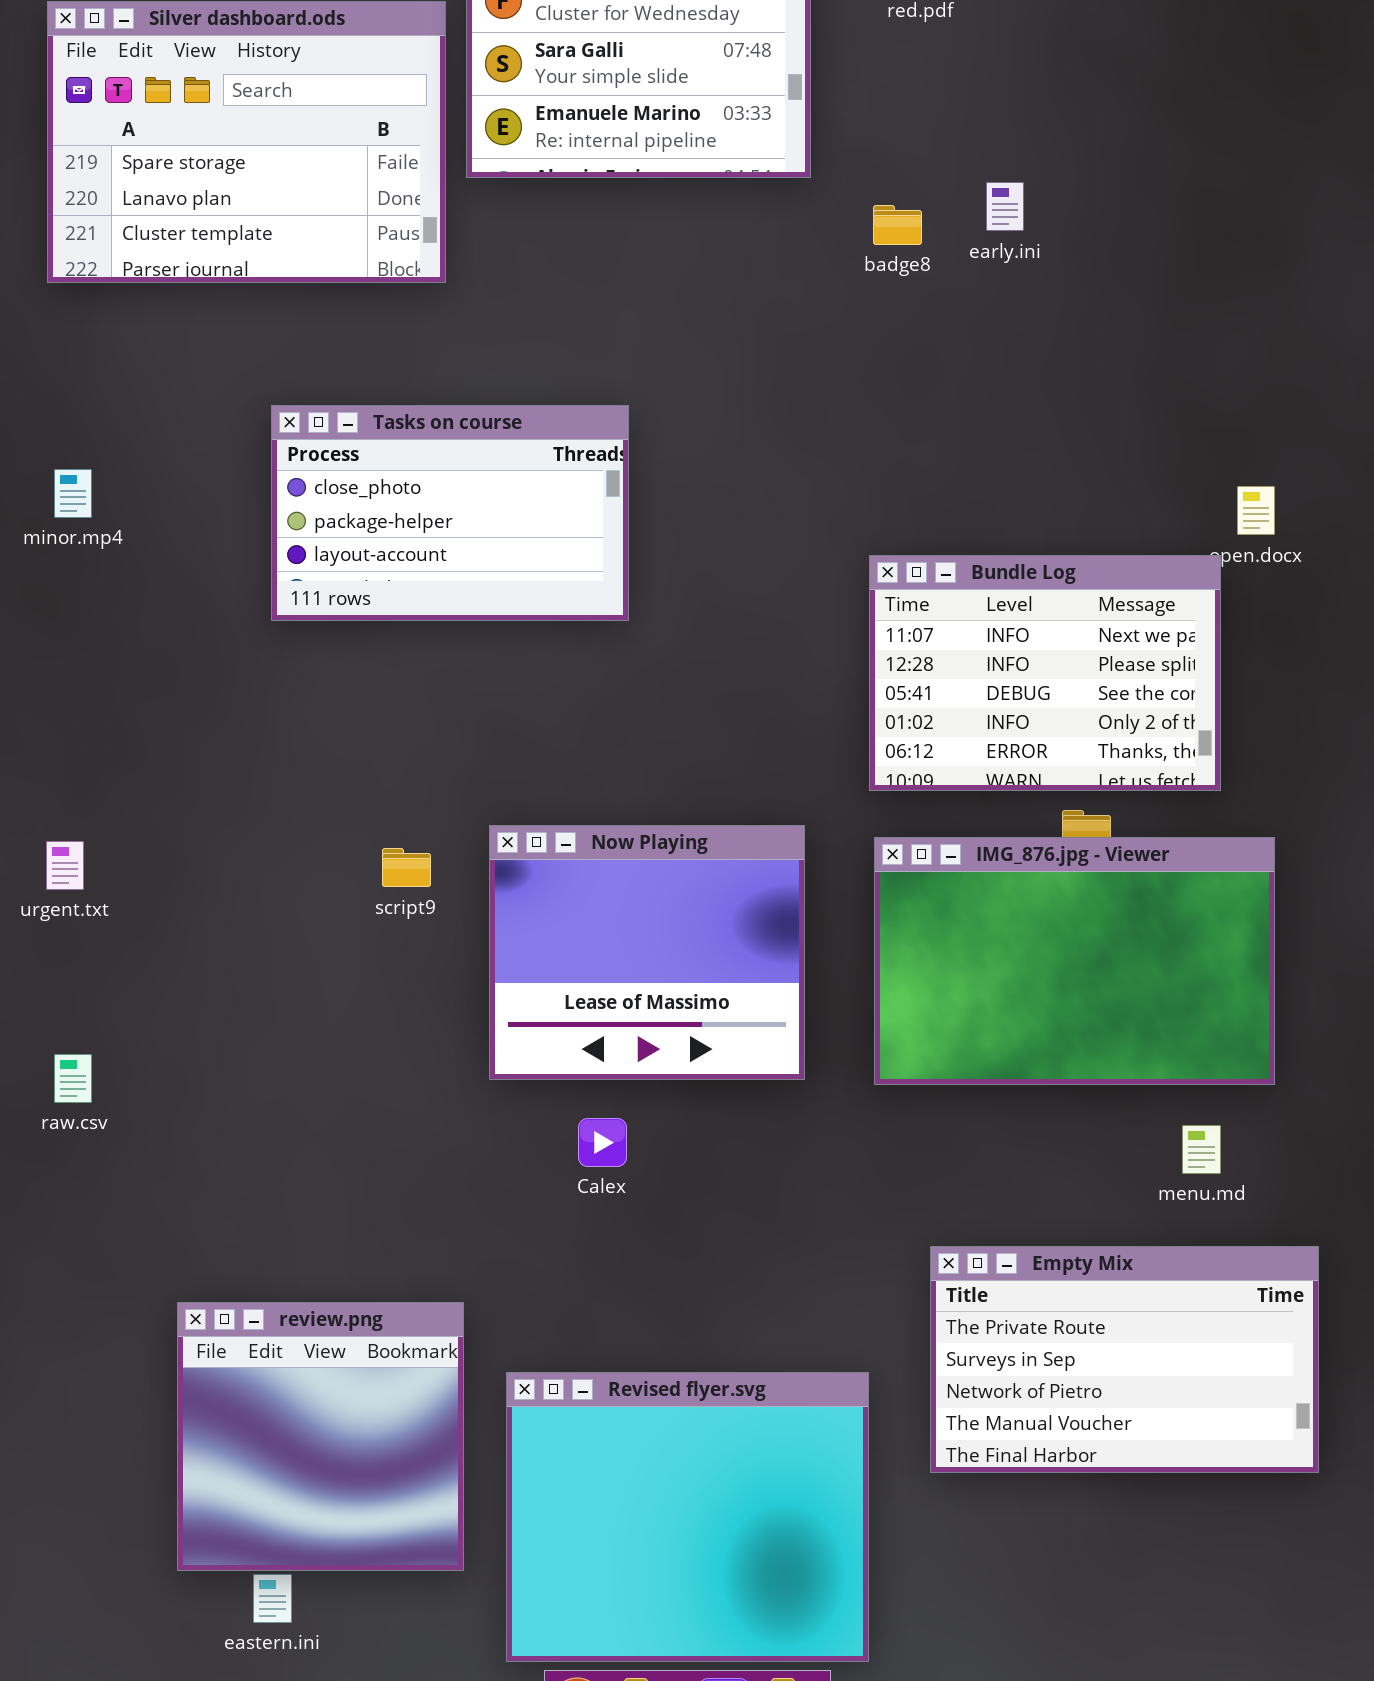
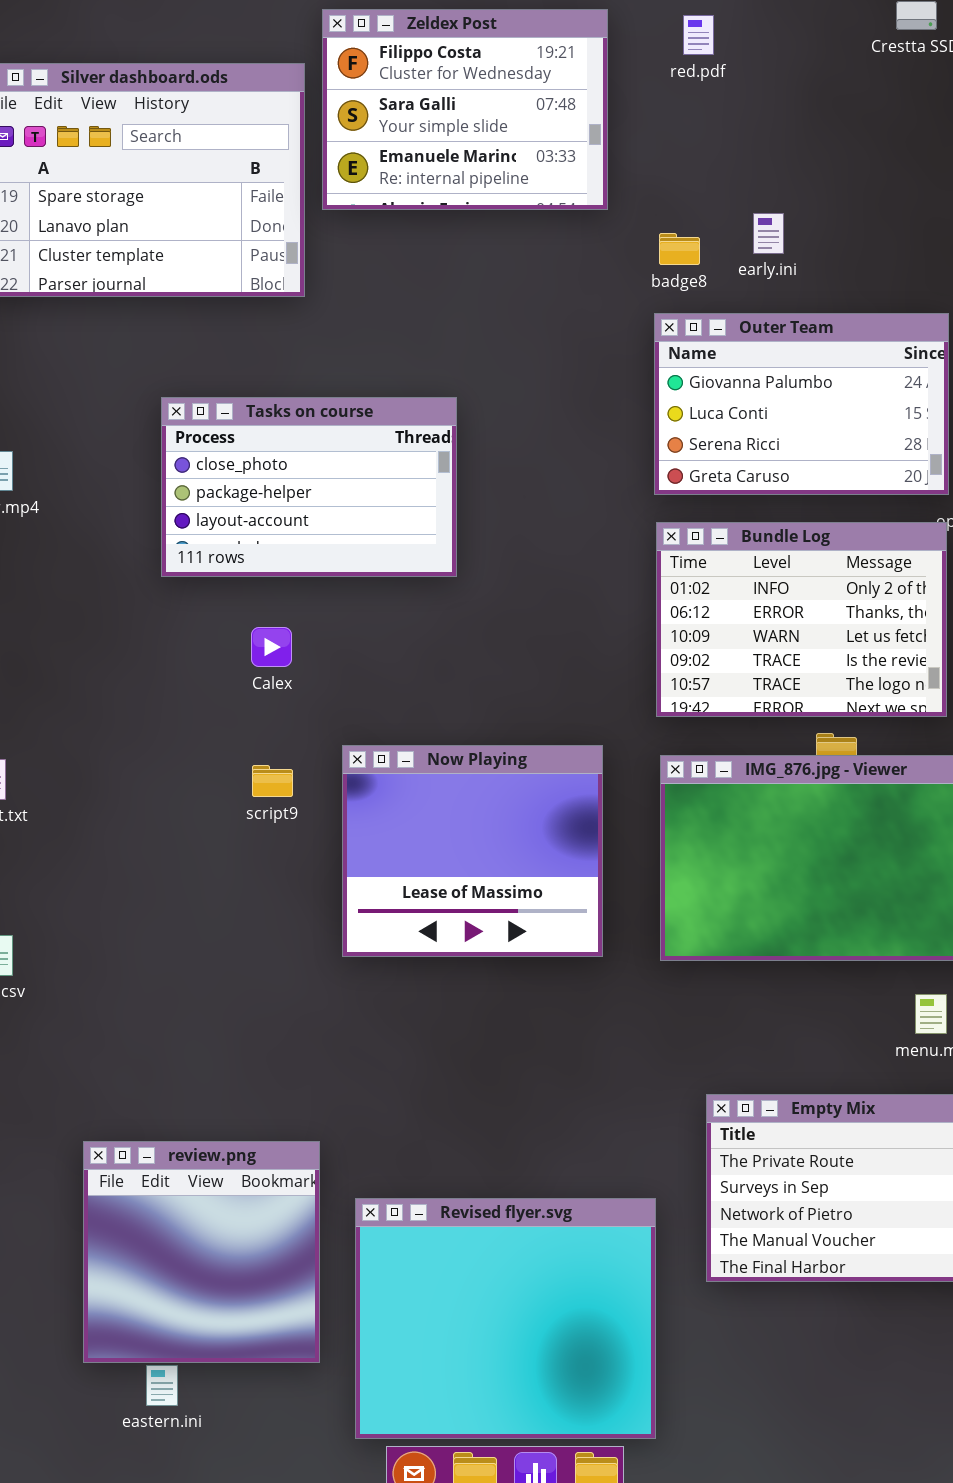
Outer Team: none -> [654,313,949,495], opened
Bundle Log: [869,555,1221,791] -> [656,522,947,717], scrolled down 3 rows
Calex: [578,1118,627,1167] -> [251,627,292,667], moved

